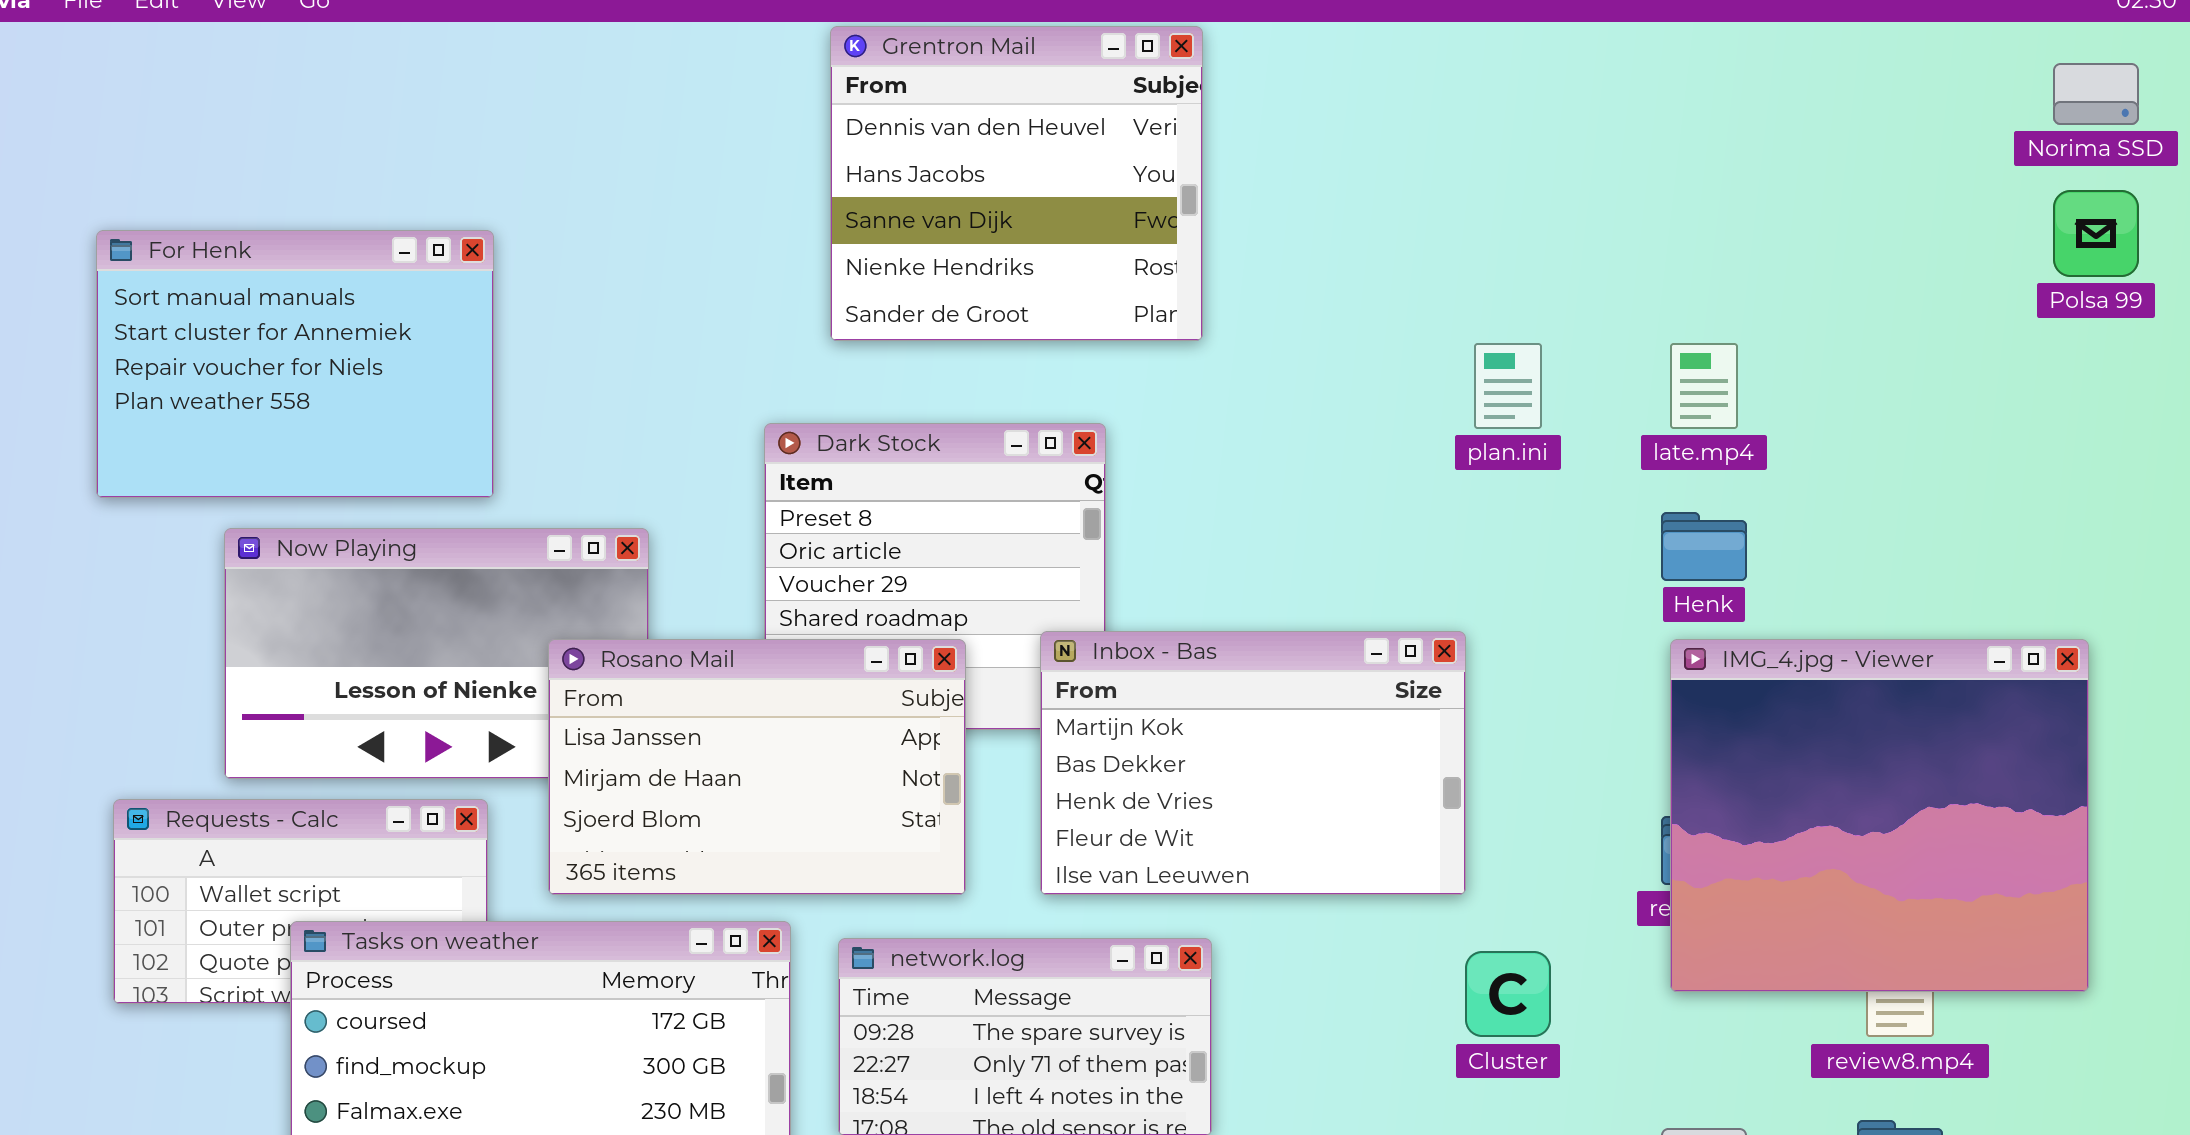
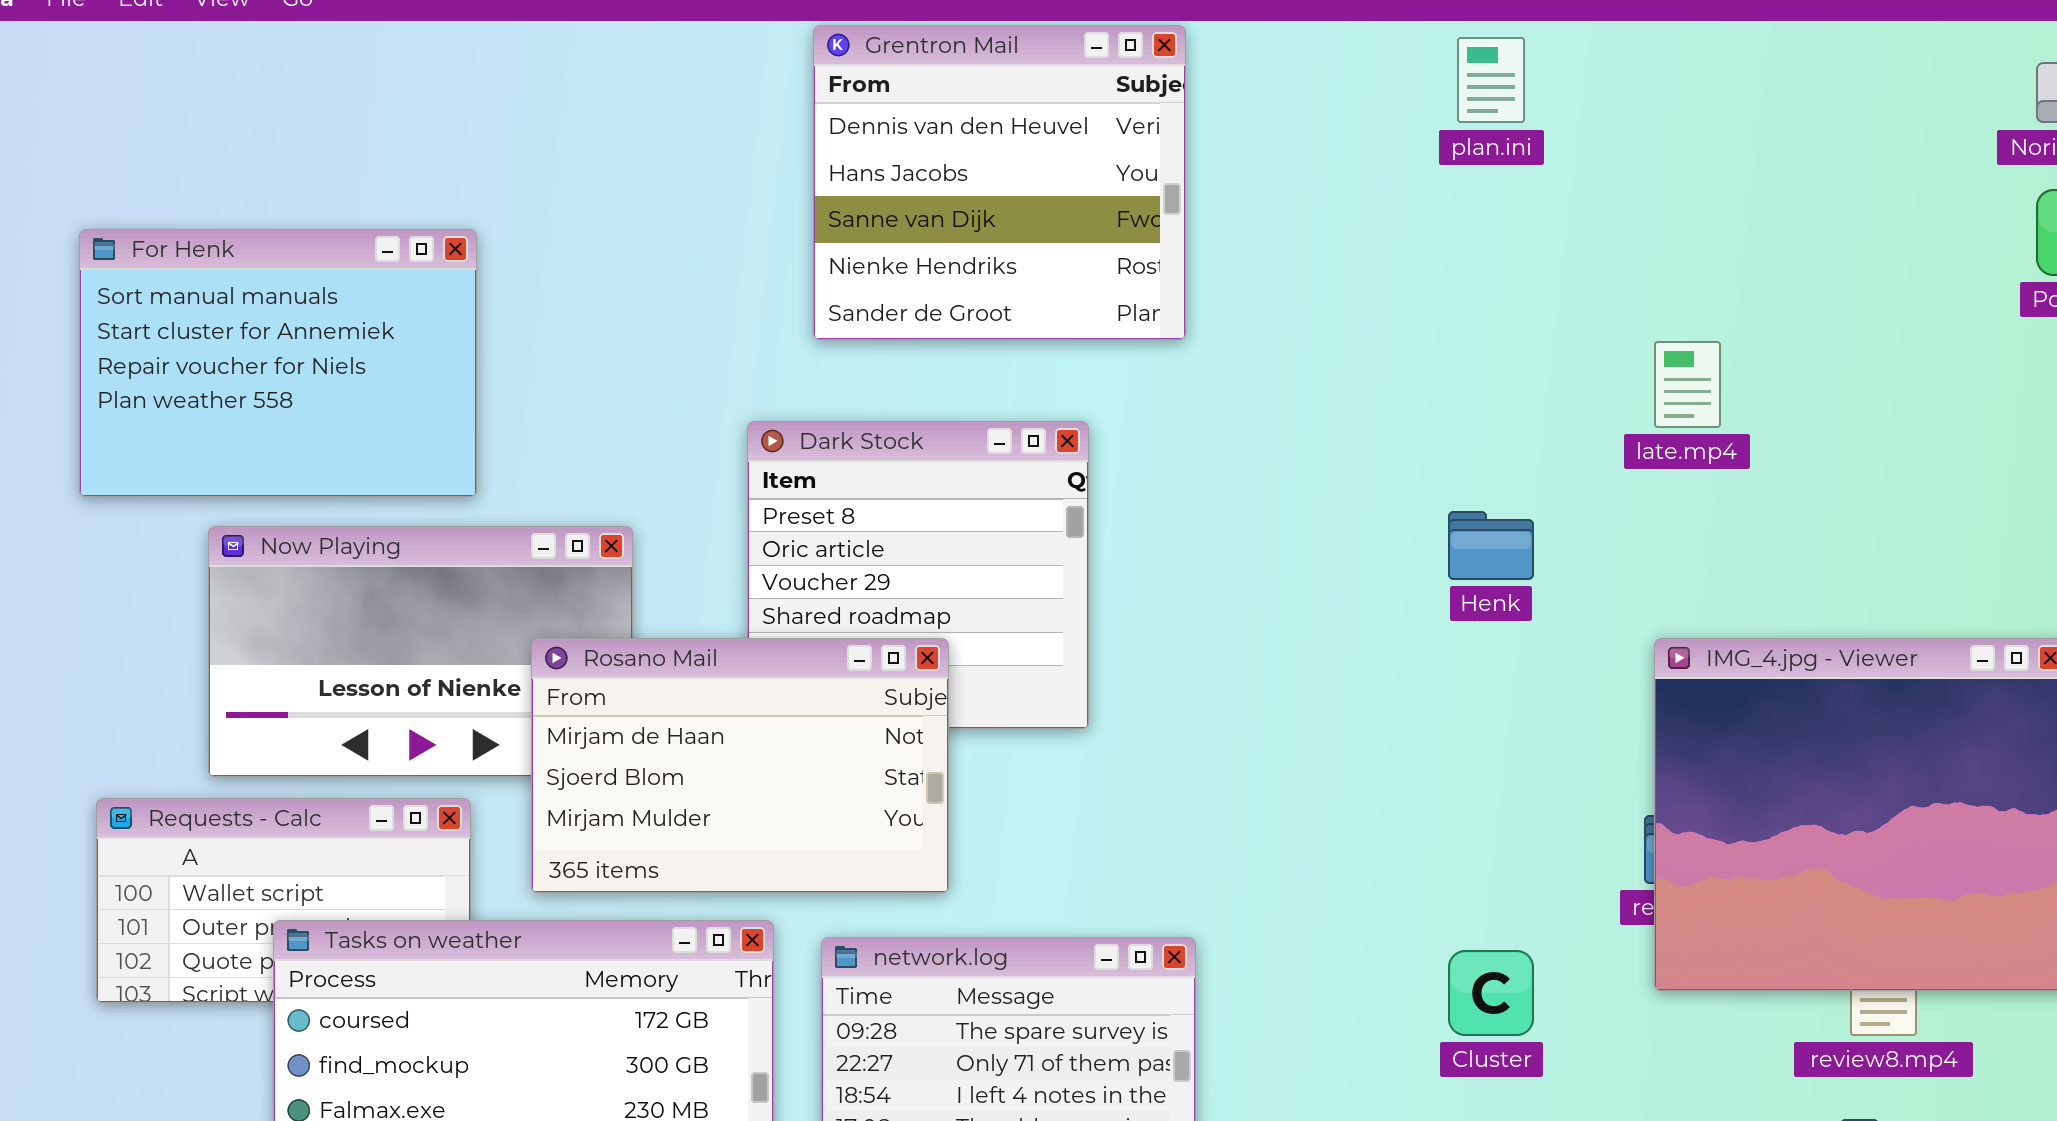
plan.ini: [1474,343,1542,429] -> [1457,37,1525,123], moved
Henk: [1661,512,1747,581] -> [1448,511,1534,580], moved
Inbox - Bas: [1040,631,1466,895] -> none, closed
Rosano Mail: [548,639,966,895] -> [531,638,949,893], scrolled down 1 row

